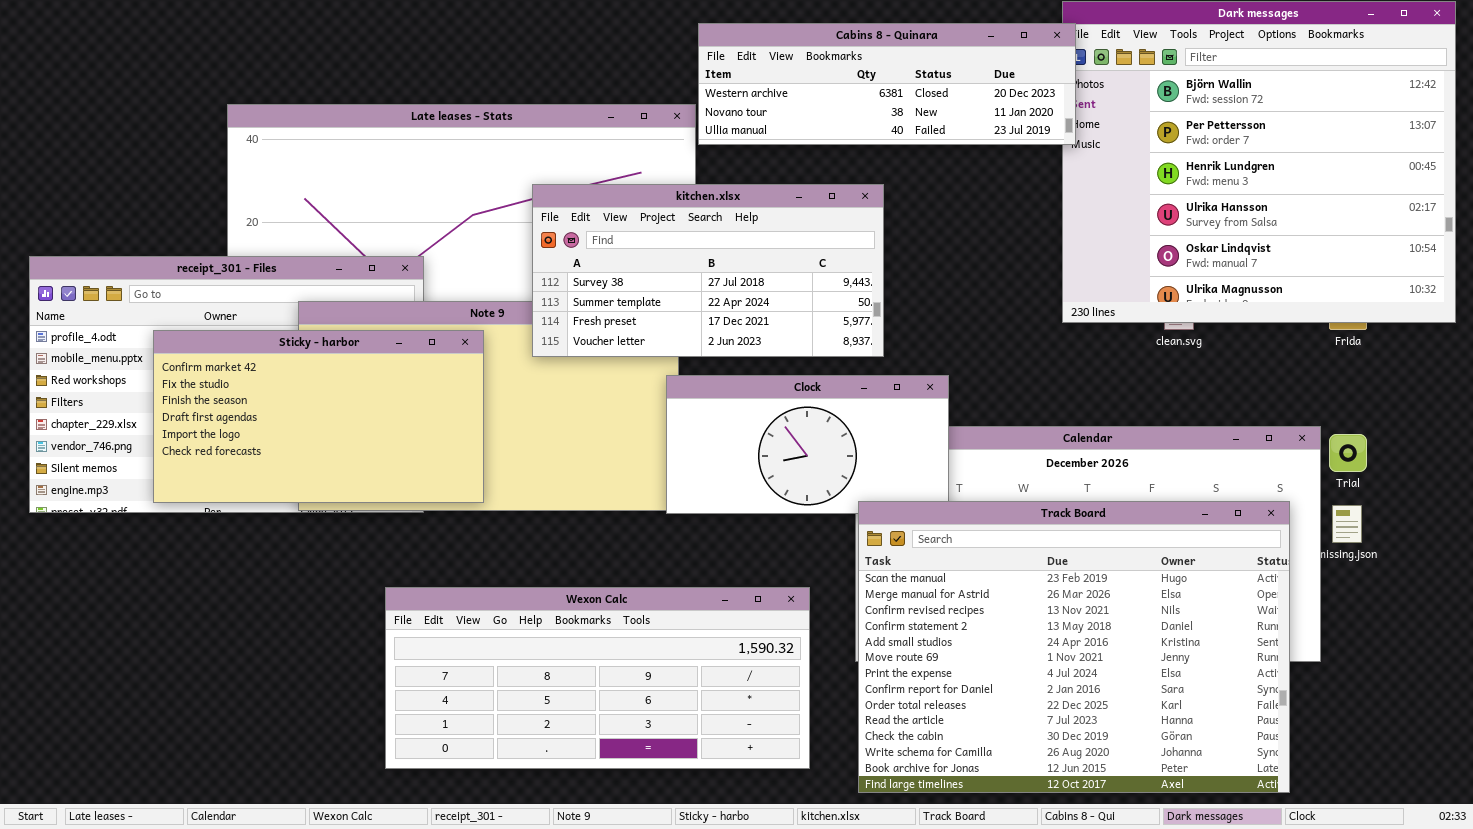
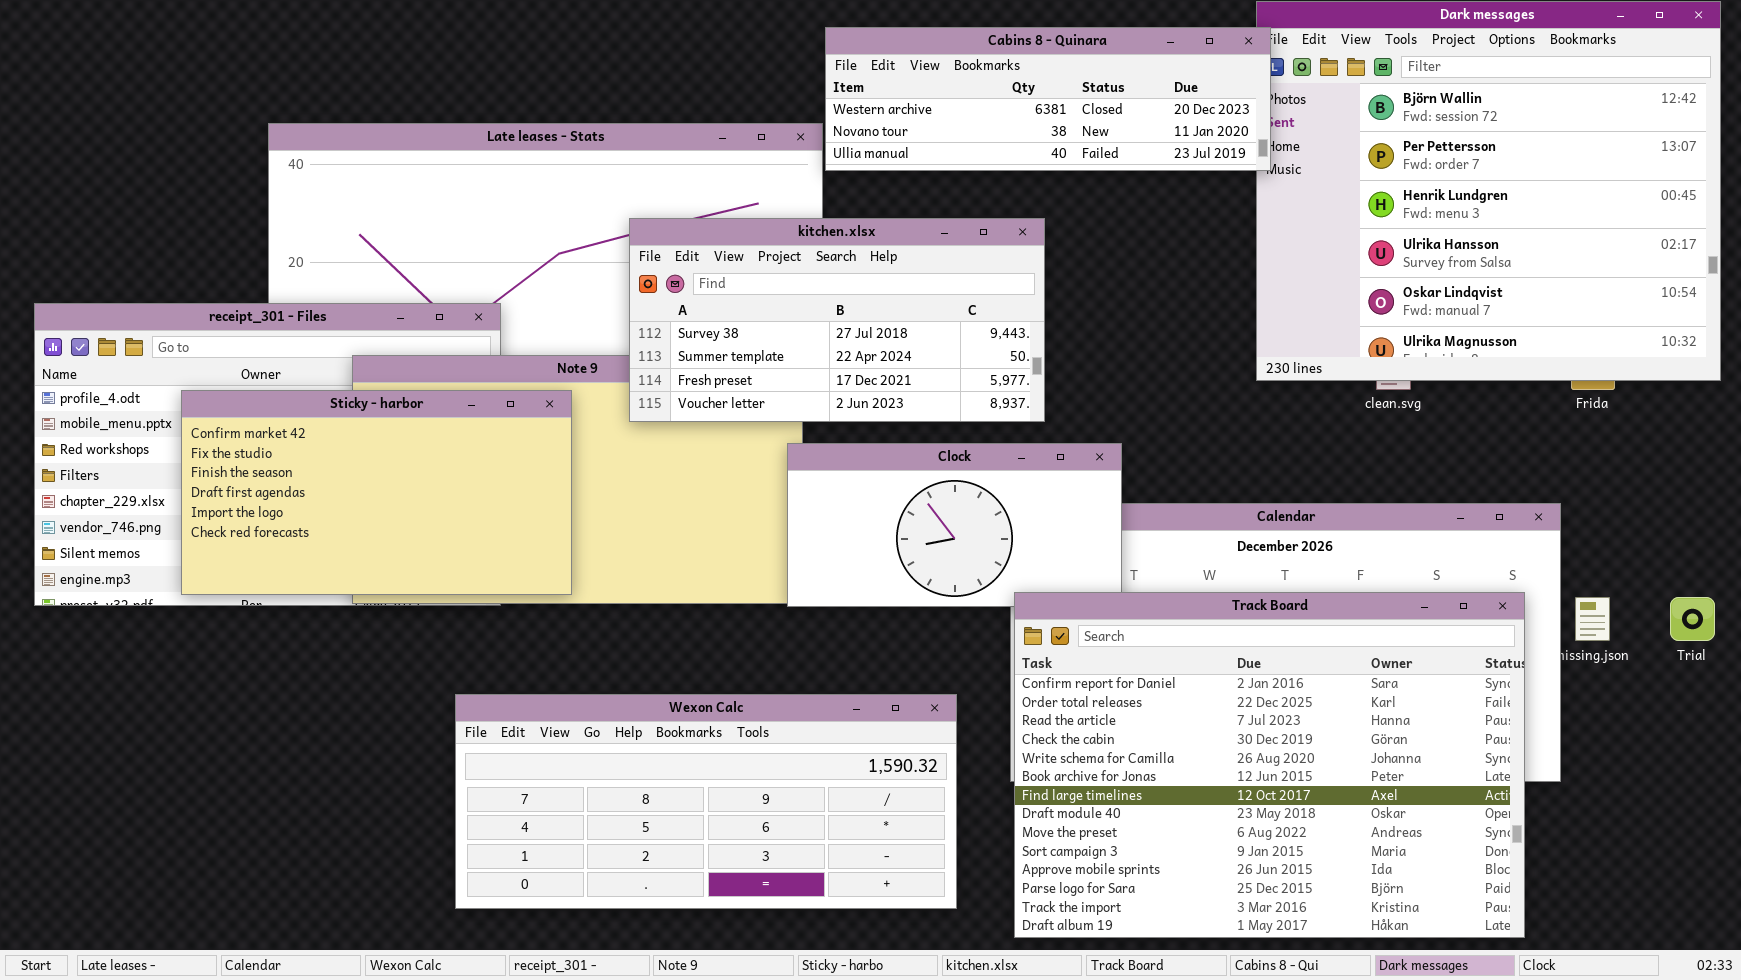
Trial: [1329,434,1367,472] -> [1670,597,1715,641], moved
Track Board: [858,501,1290,793] -> [1014,592,1525,938], scrolled down 7 rows

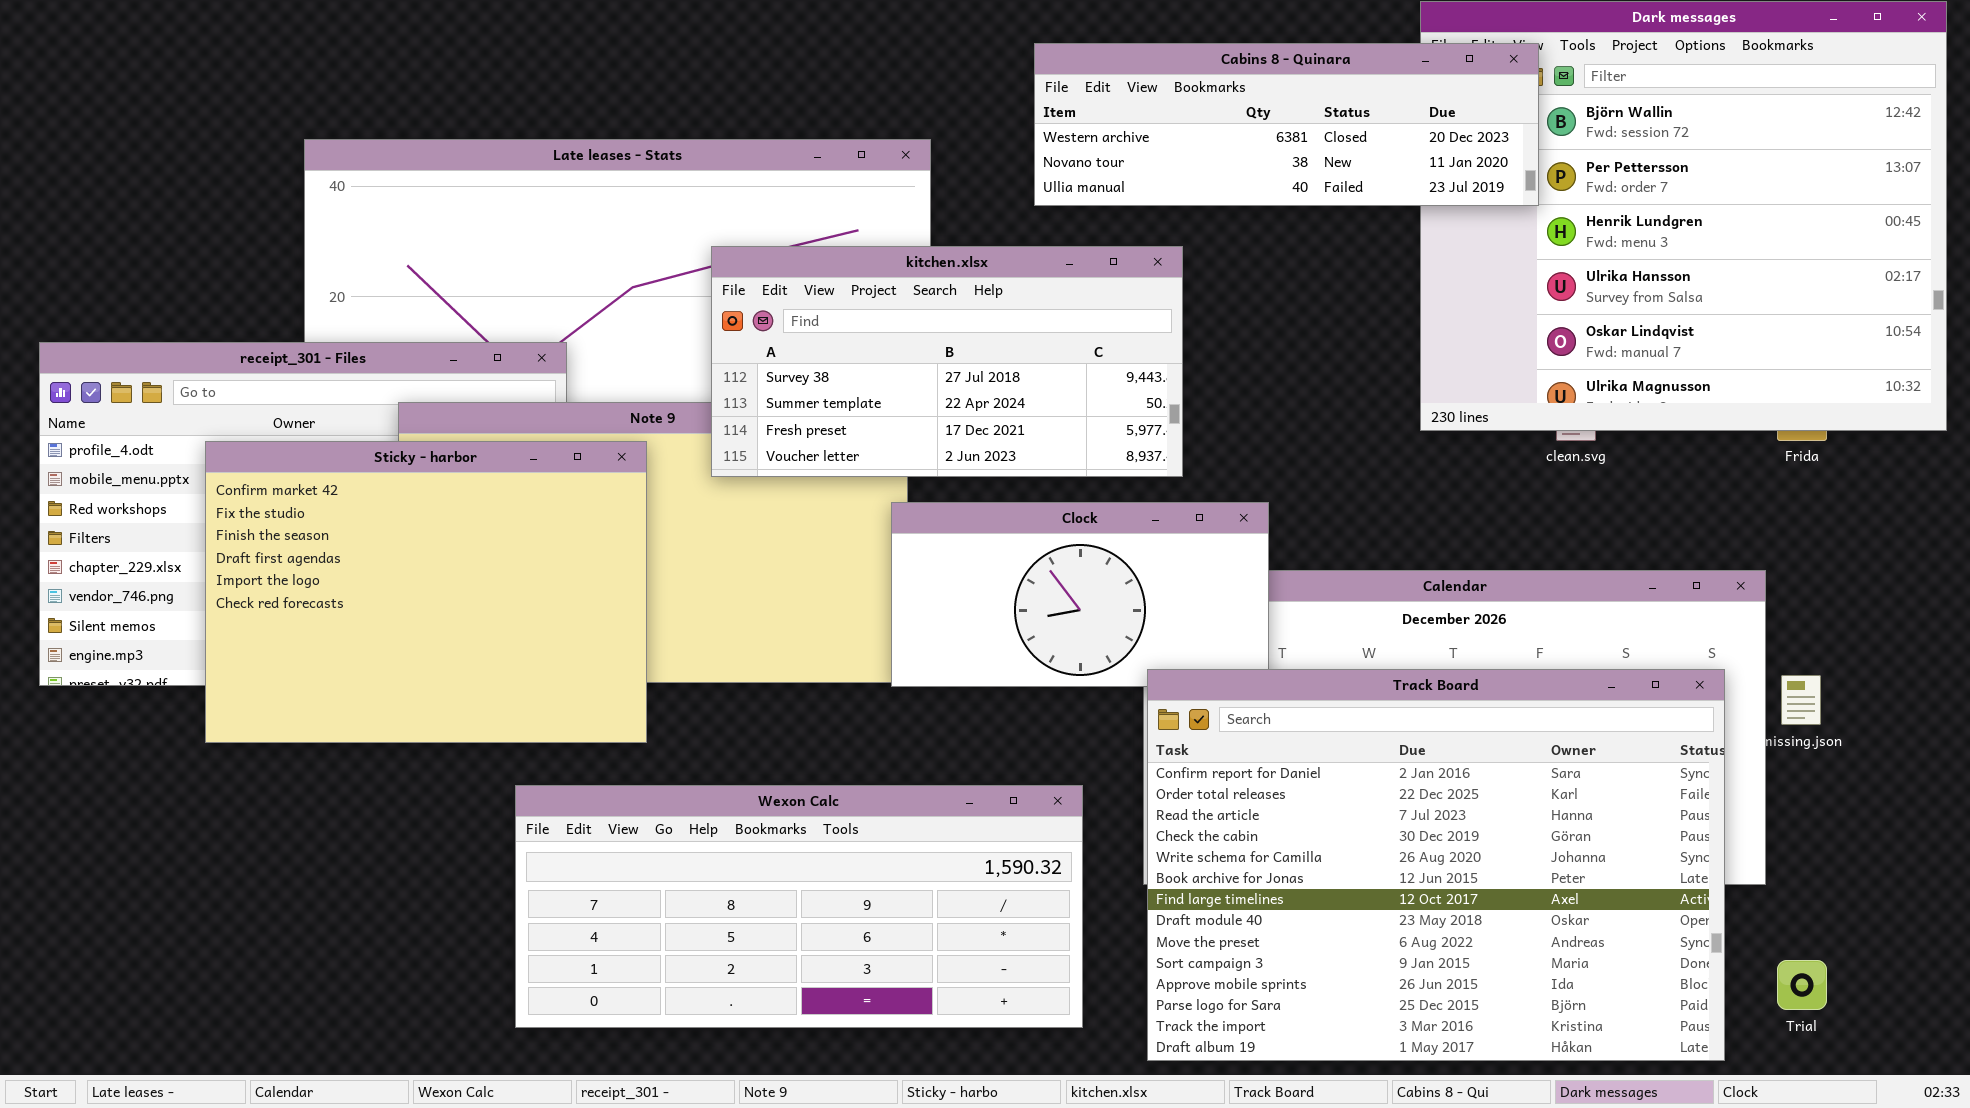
Cabins 8 - Quinara: [825,27,1271,171] -> [1034,43,1539,206], moved
Sticky - harbor: [181,390,572,595] -> [205,441,647,743], resized
Trial: [1670,597,1715,641] -> [1777,960,1827,1010], moved

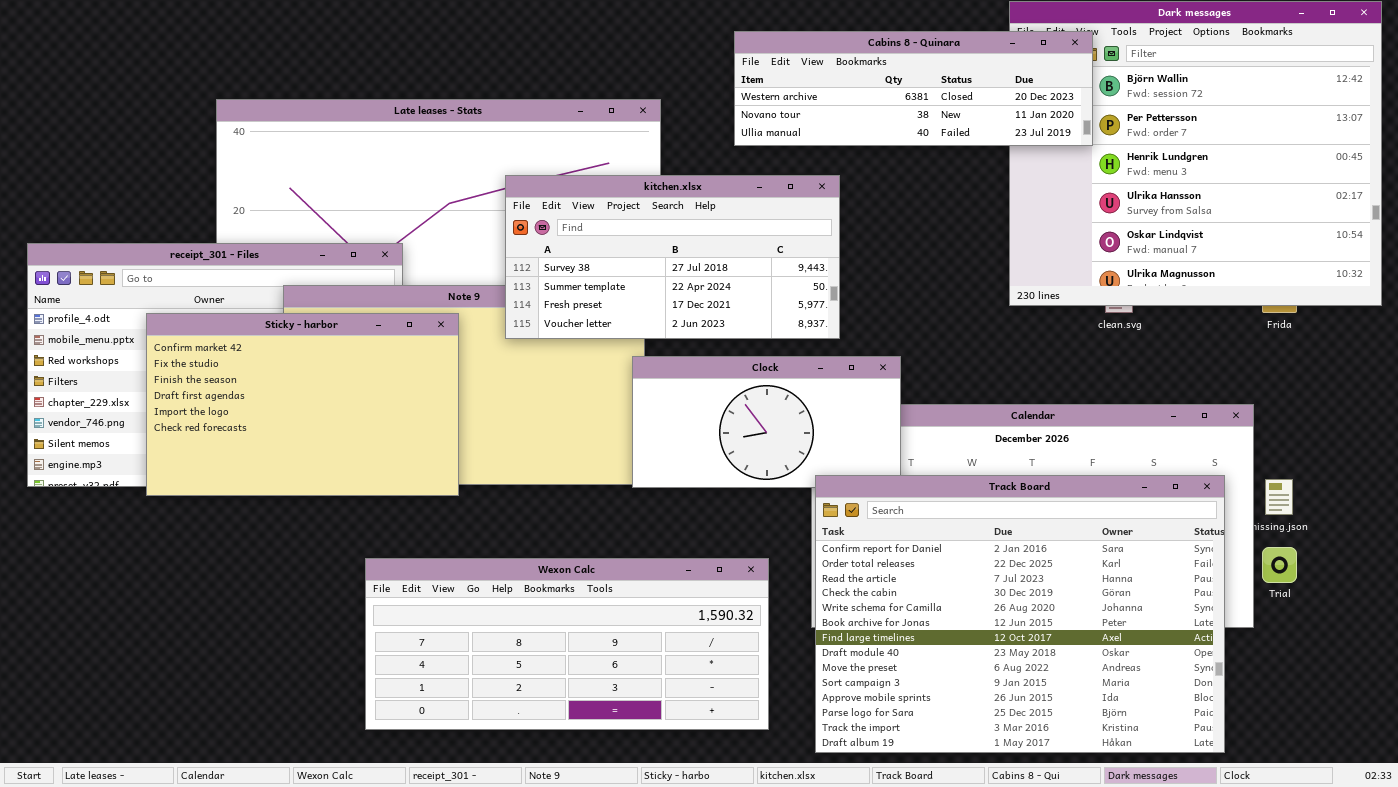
Sticky - harbor: [205,441,647,743] -> [146,313,459,496], resized
Trial: [1777,960,1827,1010] -> [1262,547,1297,583], moved

